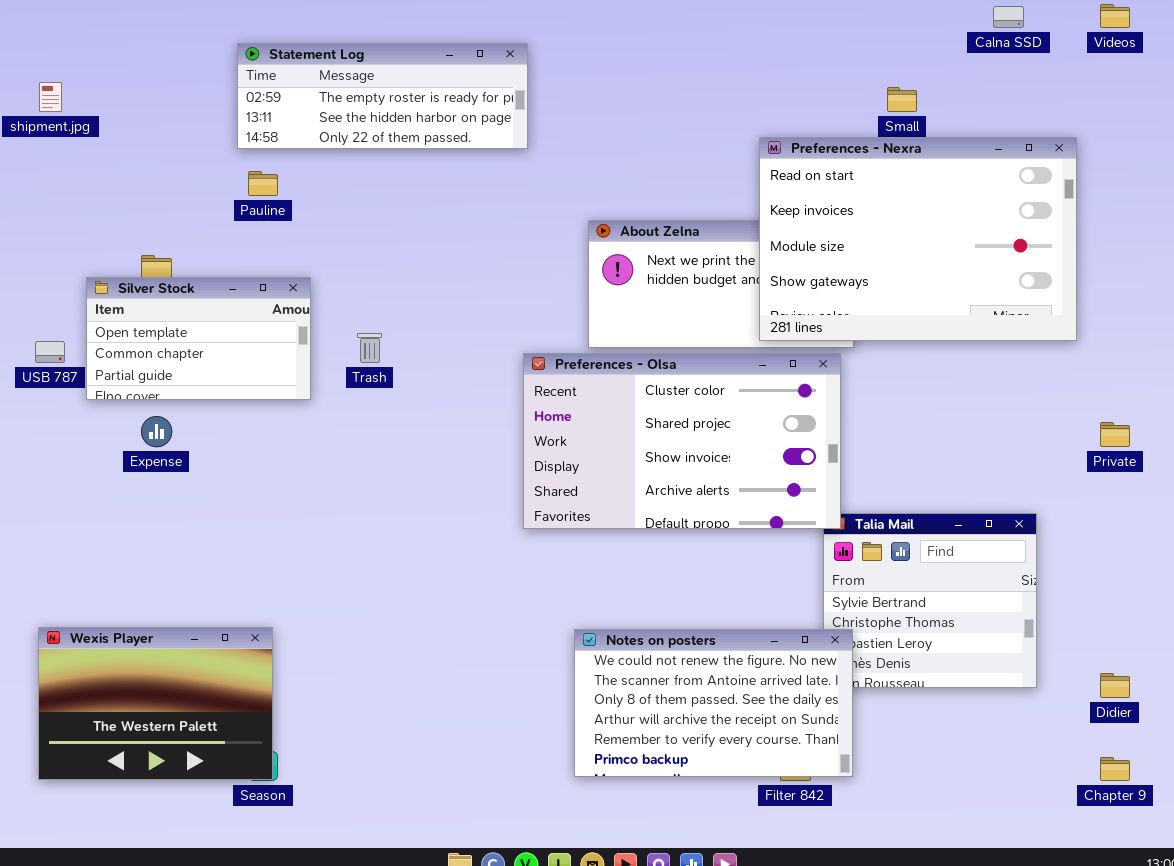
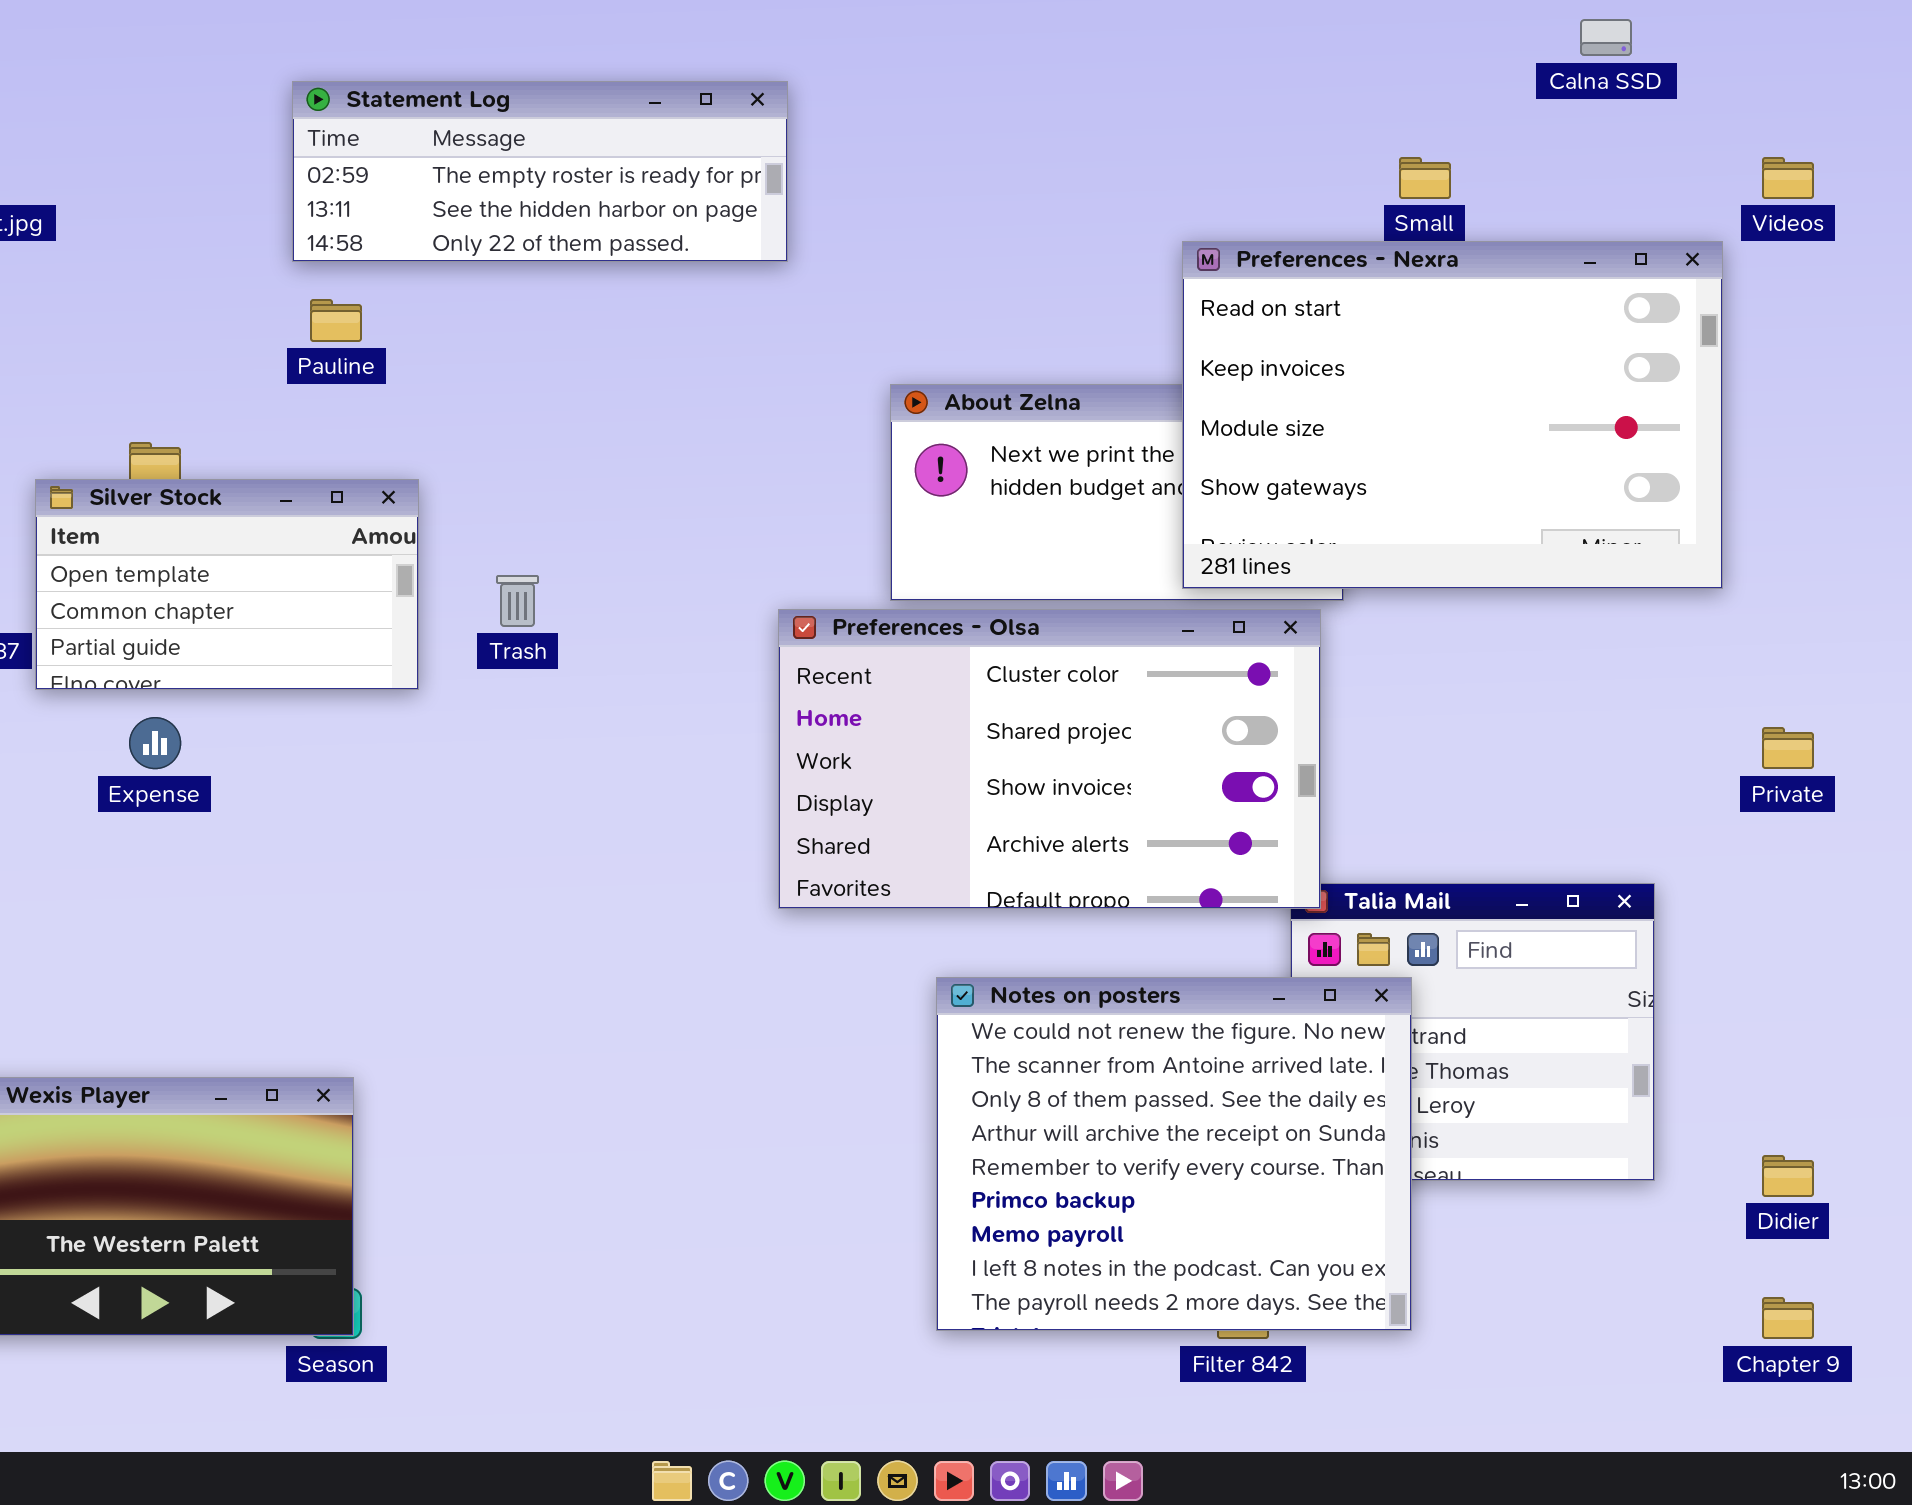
Videos: [1100,4,1130,28] -> [1762,157,1814,199], moved
Notes on posters: [574,629,853,777] -> [936,977,1412,1331], moved, resized

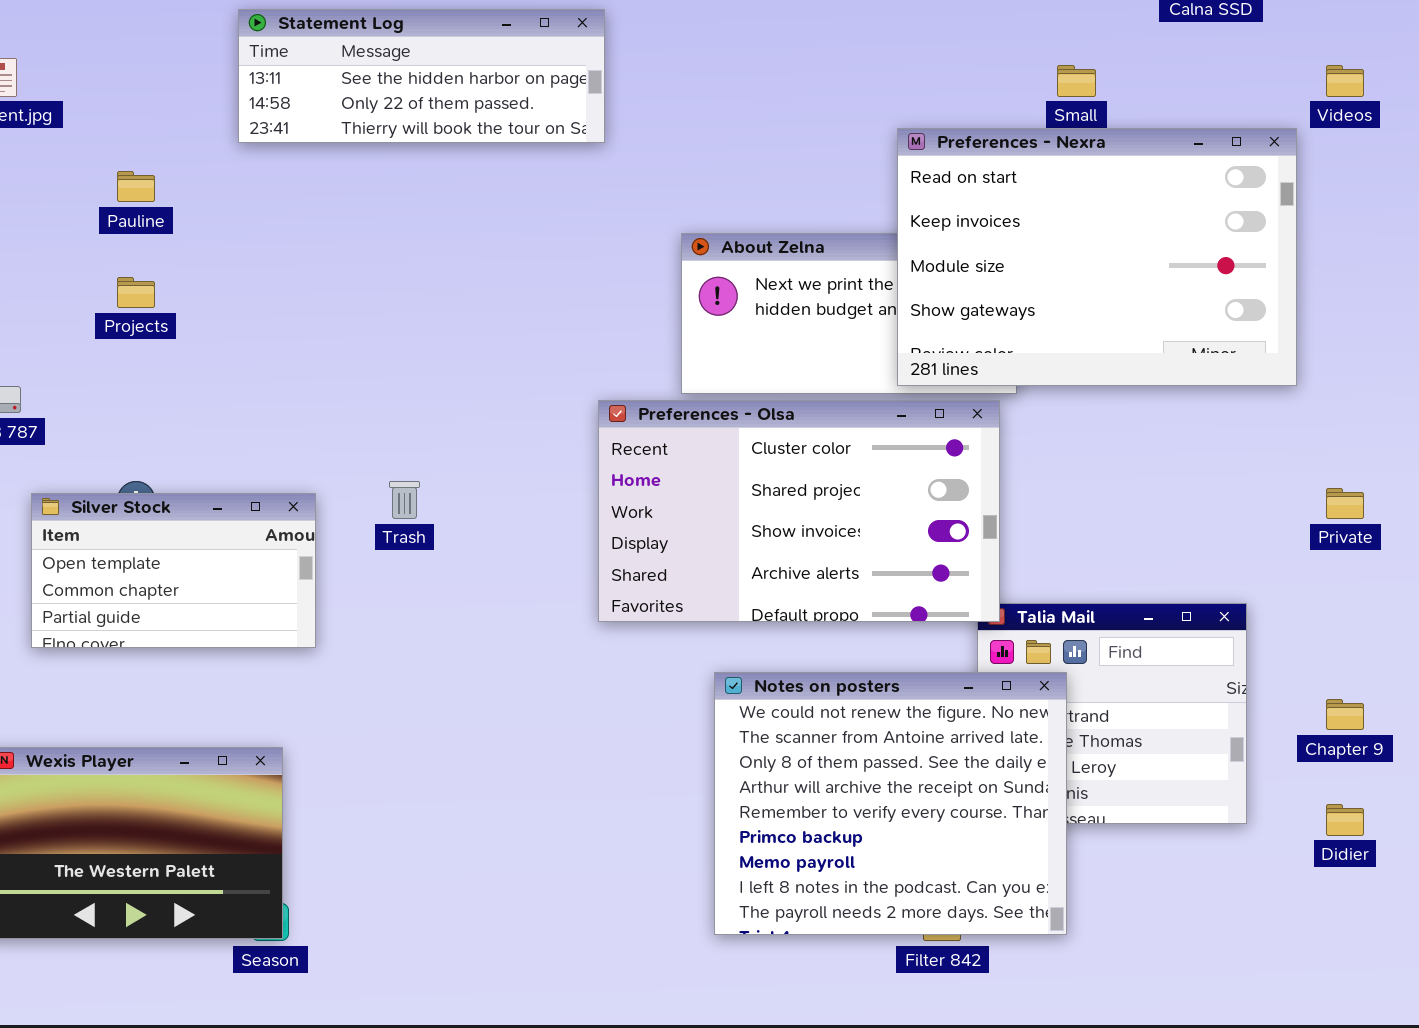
Statement Log: [292,81,788,262] -> [238,9,605,143], scrolled down 1 row
Pauline: [310,299,362,342] -> [117,171,155,202], moved
Silver Stock: [35,479,419,690] -> [31,493,316,648], moved
Trash: [496,575,539,627] -> [389,481,420,519], moved
Chapter 9: [1762,1297,1814,1339] -> [1326,699,1364,730], moved

